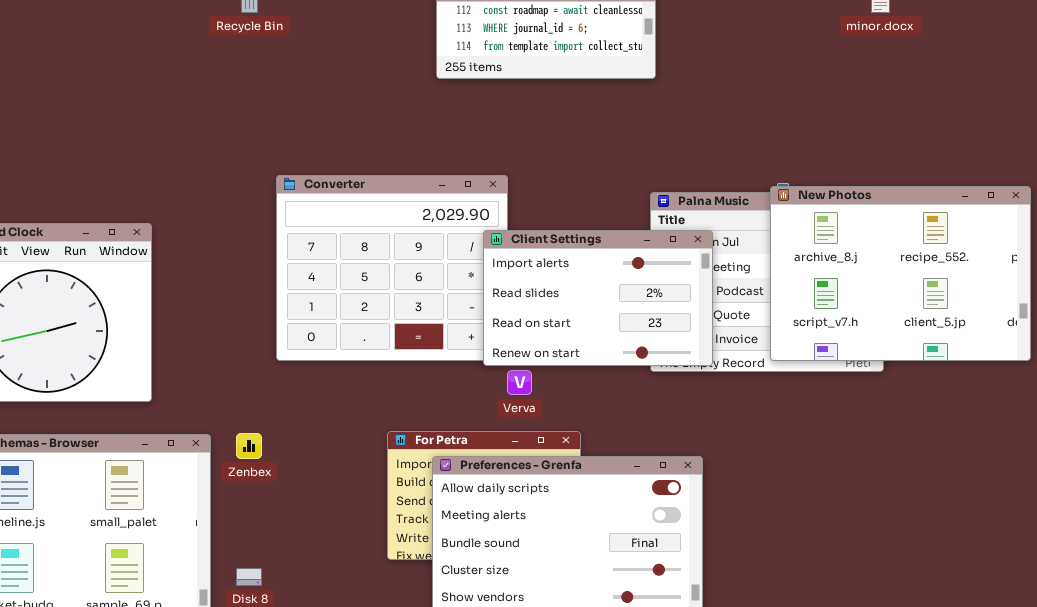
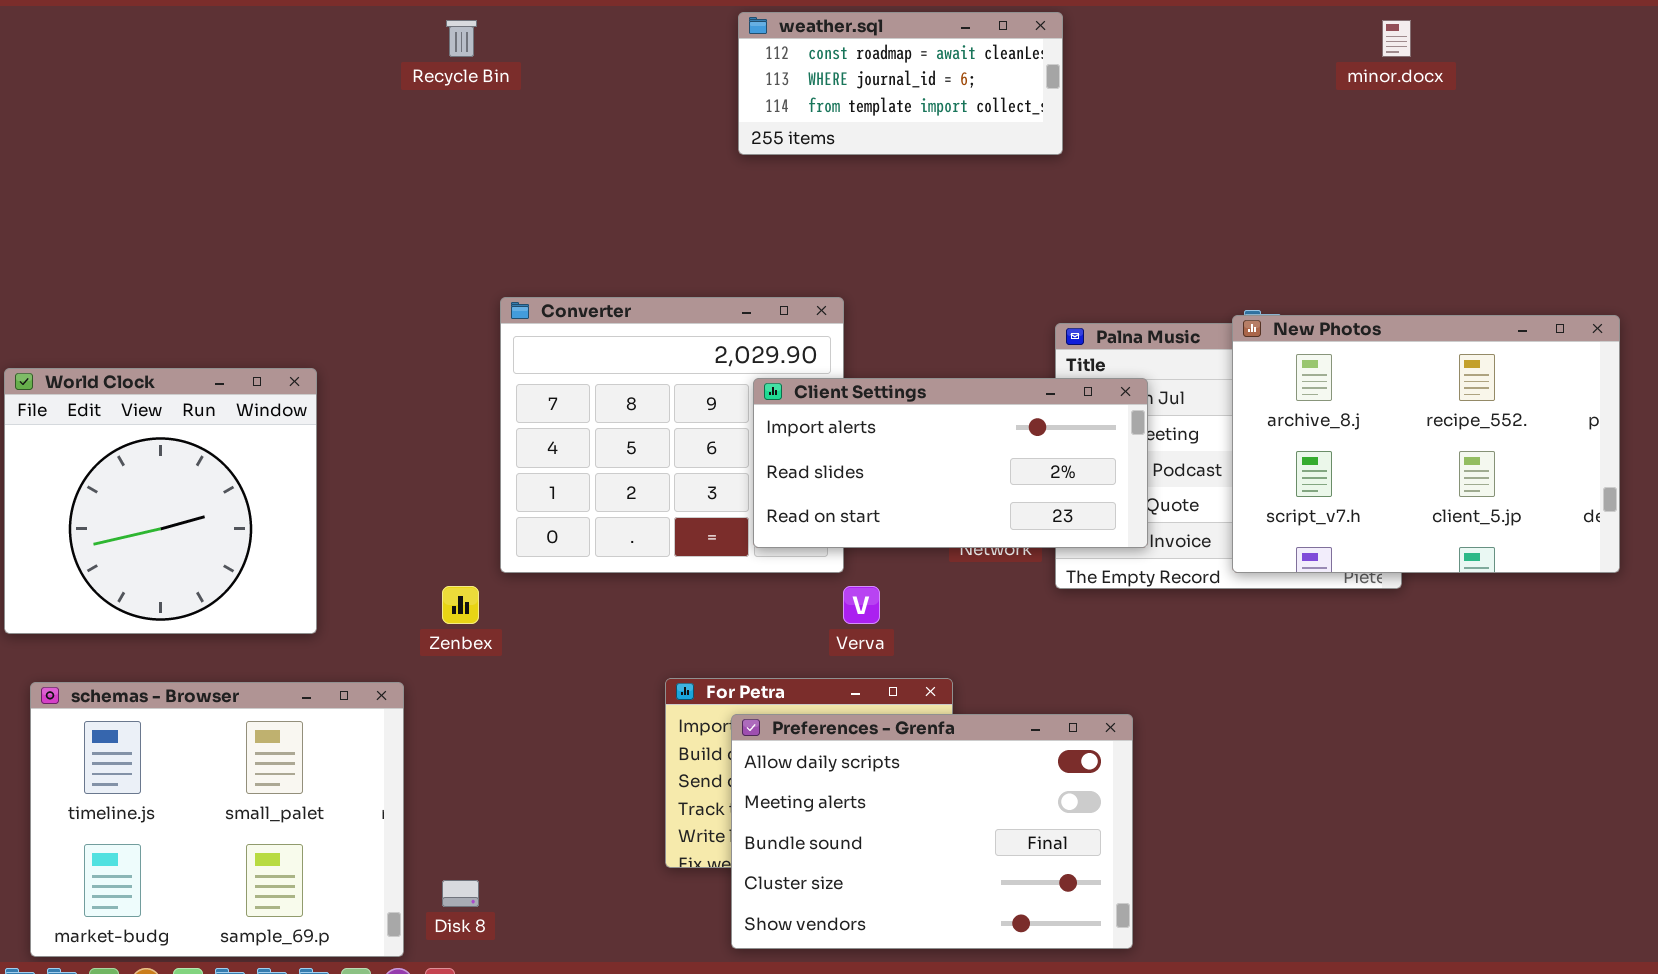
Client Settings: [483,230,713,366] -> [753,378,1148,548], resized
Zenbex: [236,433,262,459] -> [442,586,479,624], moved

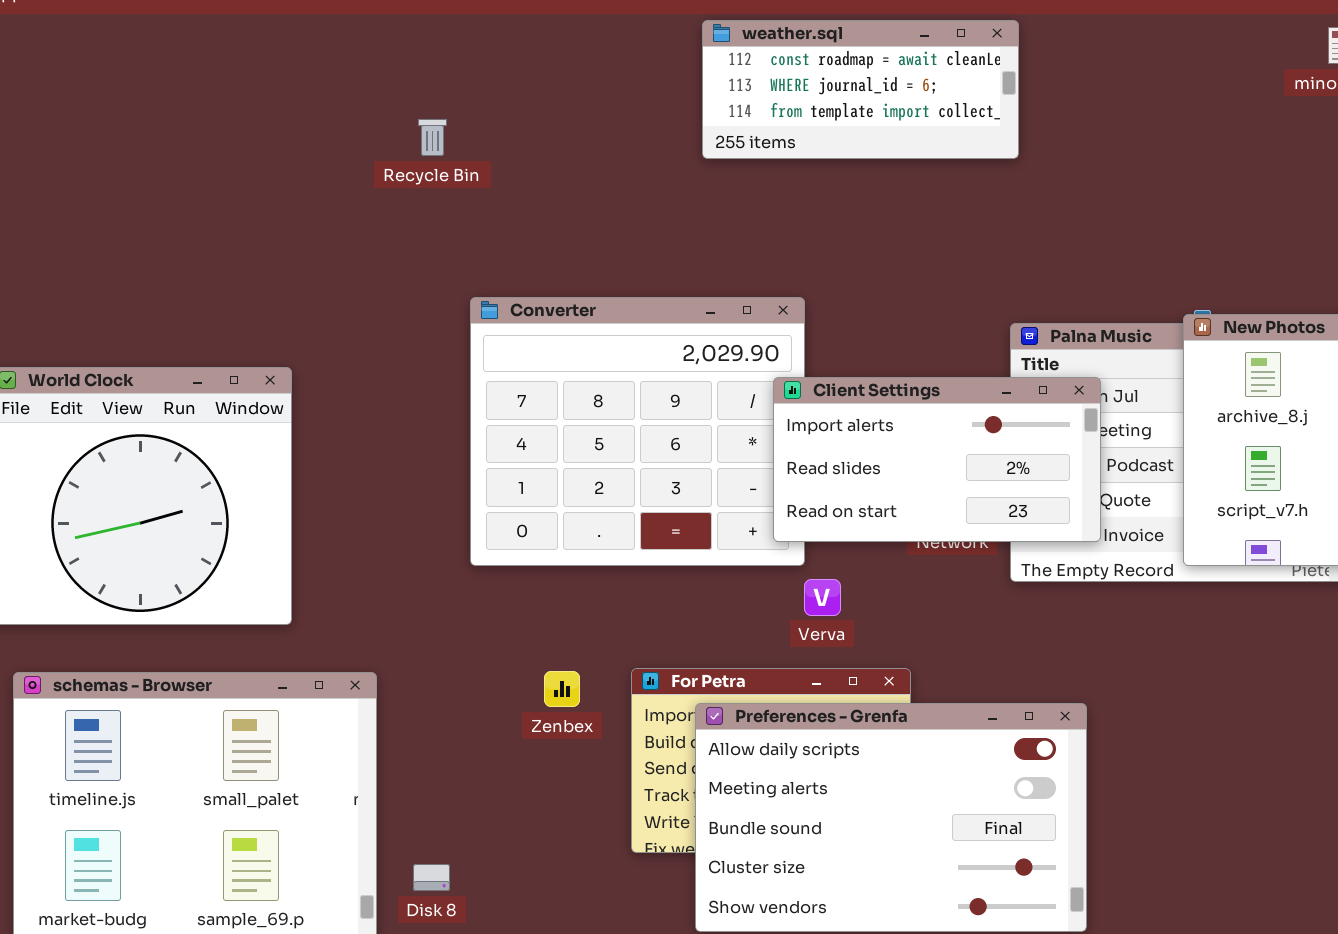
Recycle Bin: [446,20,477,57] -> [418,119,447,156], moved
Client Settings: [753,378,1148,548] -> [773,377,1101,542], resized
Zenbex: [442,586,479,624] -> [544,671,580,707], moved

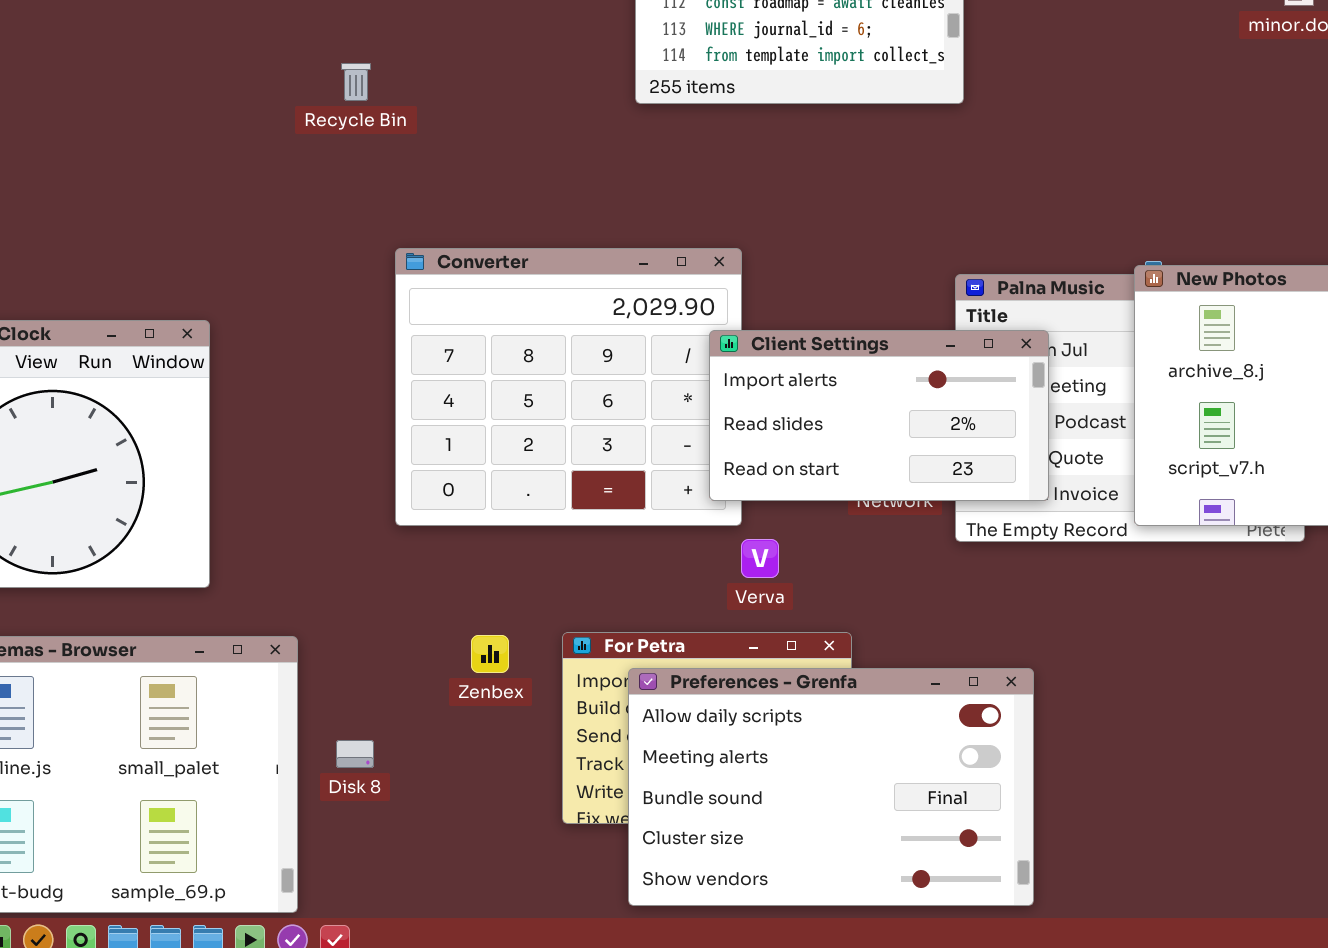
Disk 8: [413,864,450,891] -> [336,740,374,768], moved

